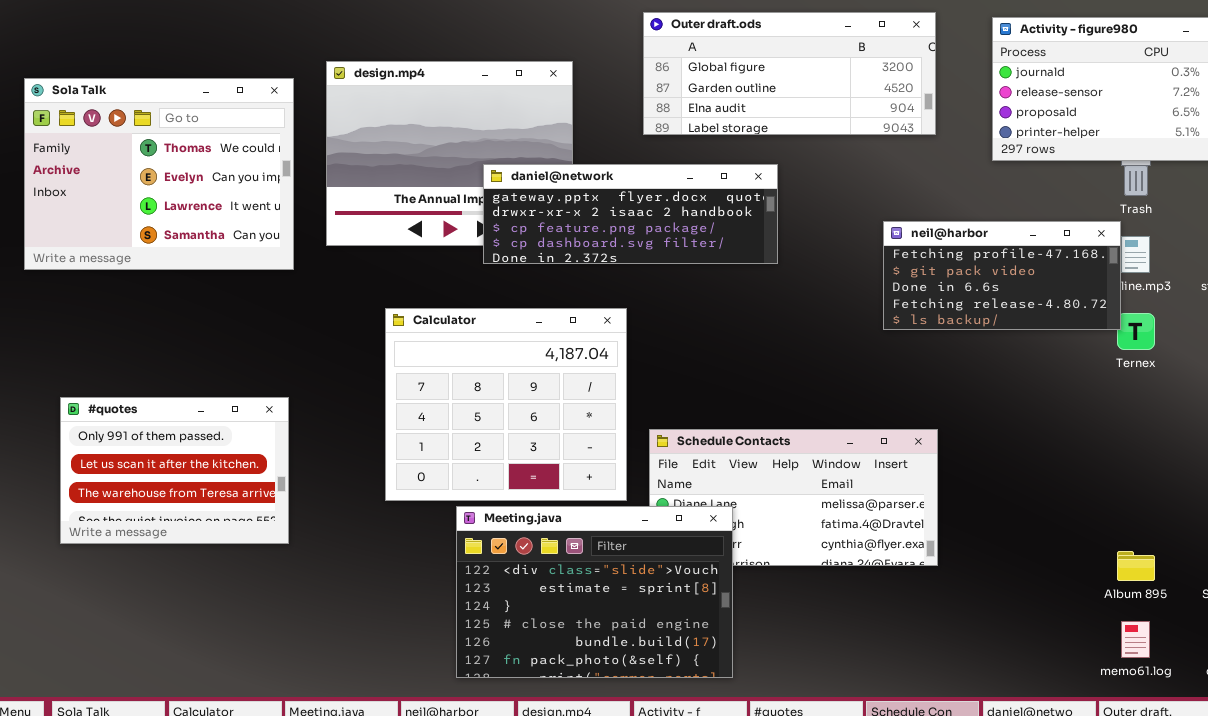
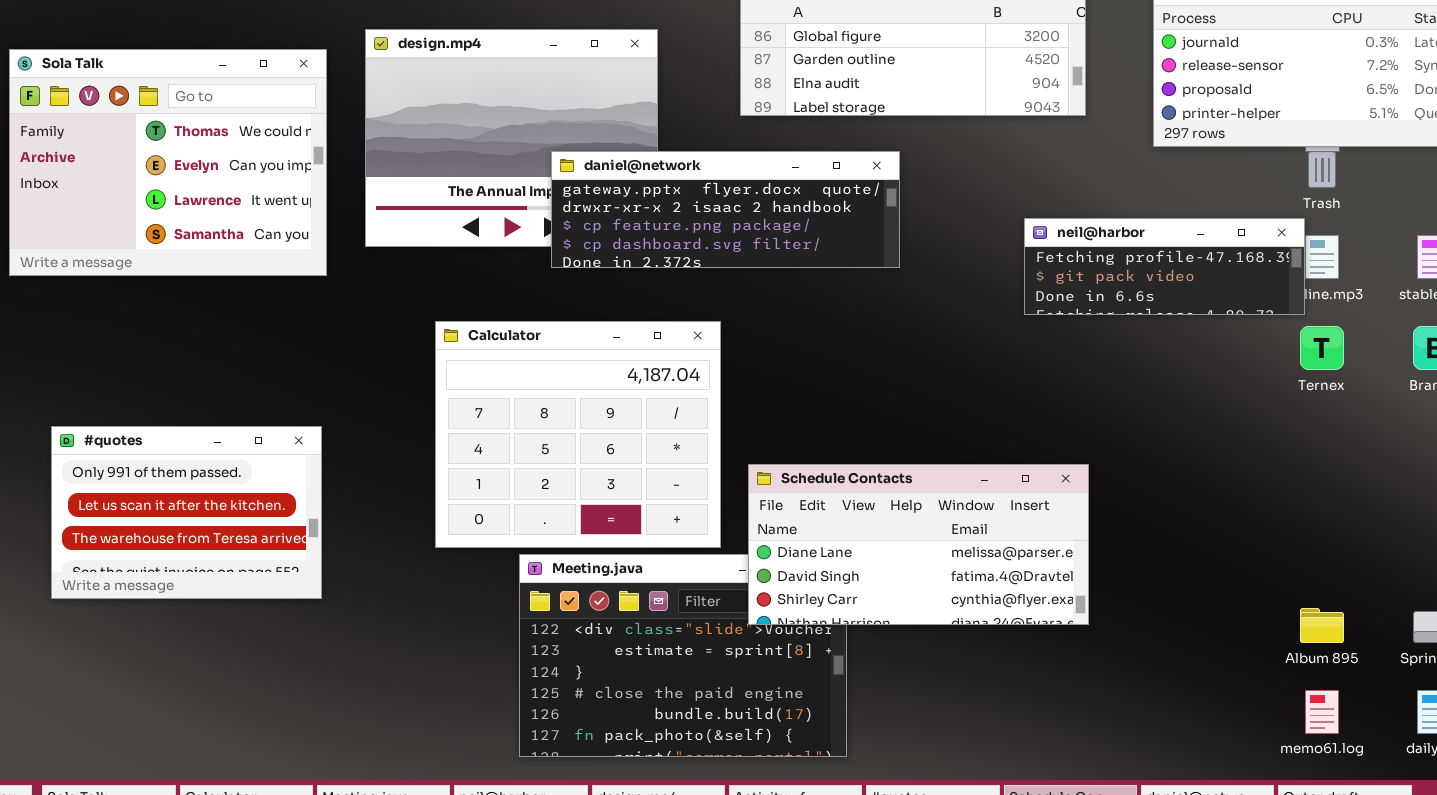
neil@harbor: [883,221,1121,330] -> [1024,218,1305,315], resized
Schedule Contacts: [649,429,938,566] -> [748,464,1089,625], raised

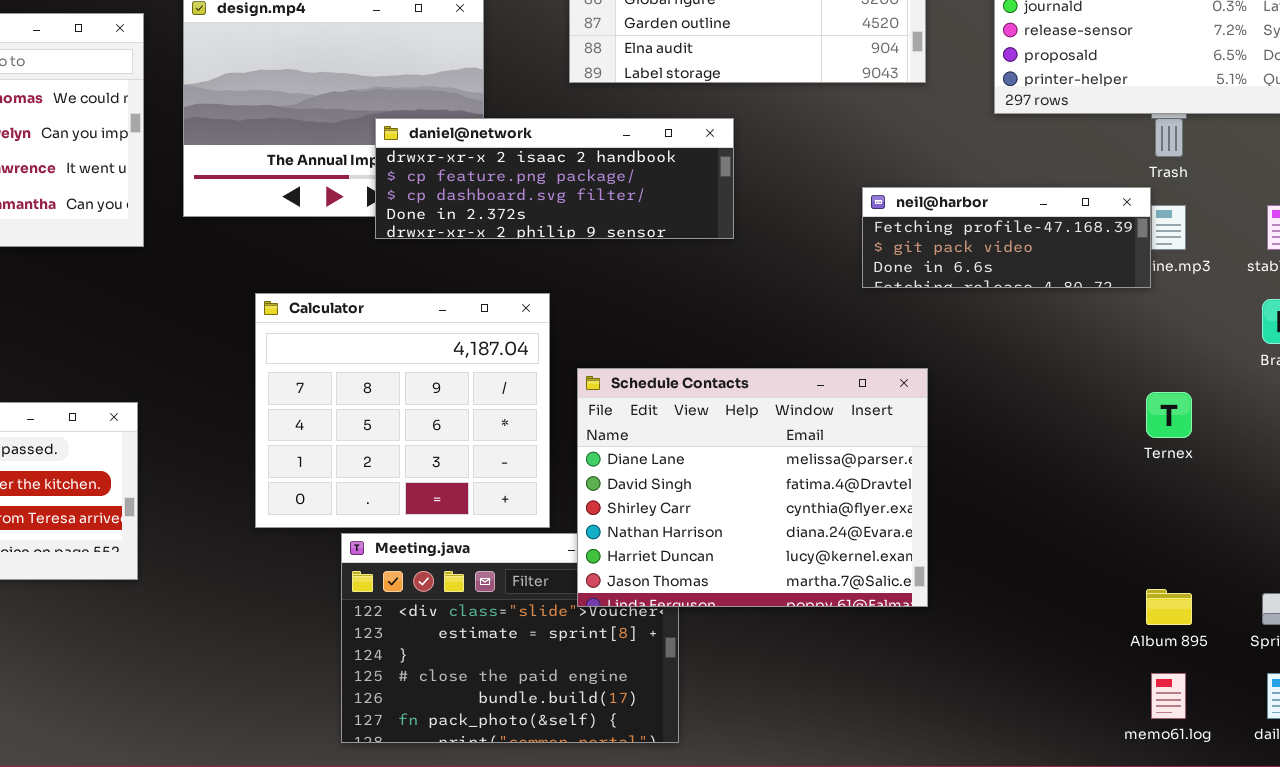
daniel@network: [551,151,900,268] -> [375,118,734,239], scrolled down 1 row
Ternex: [1300,326,1344,370] -> [1146,392,1192,438], moved
Schedule Contacts: [748,464,1089,625] -> [577,368,928,607], resized

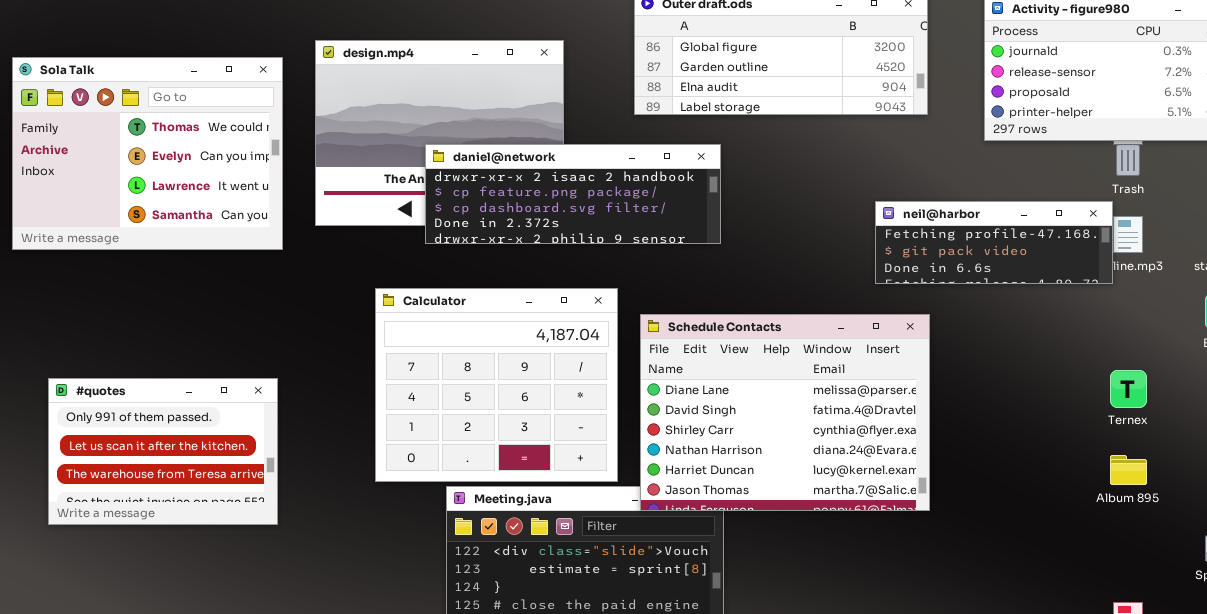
daniel@network: [375,118,734,239] -> [425,144,721,244], moved
Schedule Contacts: [577,368,928,607] -> [640,314,930,511], moved
Album 895: [1146,589,1192,625] -> [1110,455,1147,485], moved

